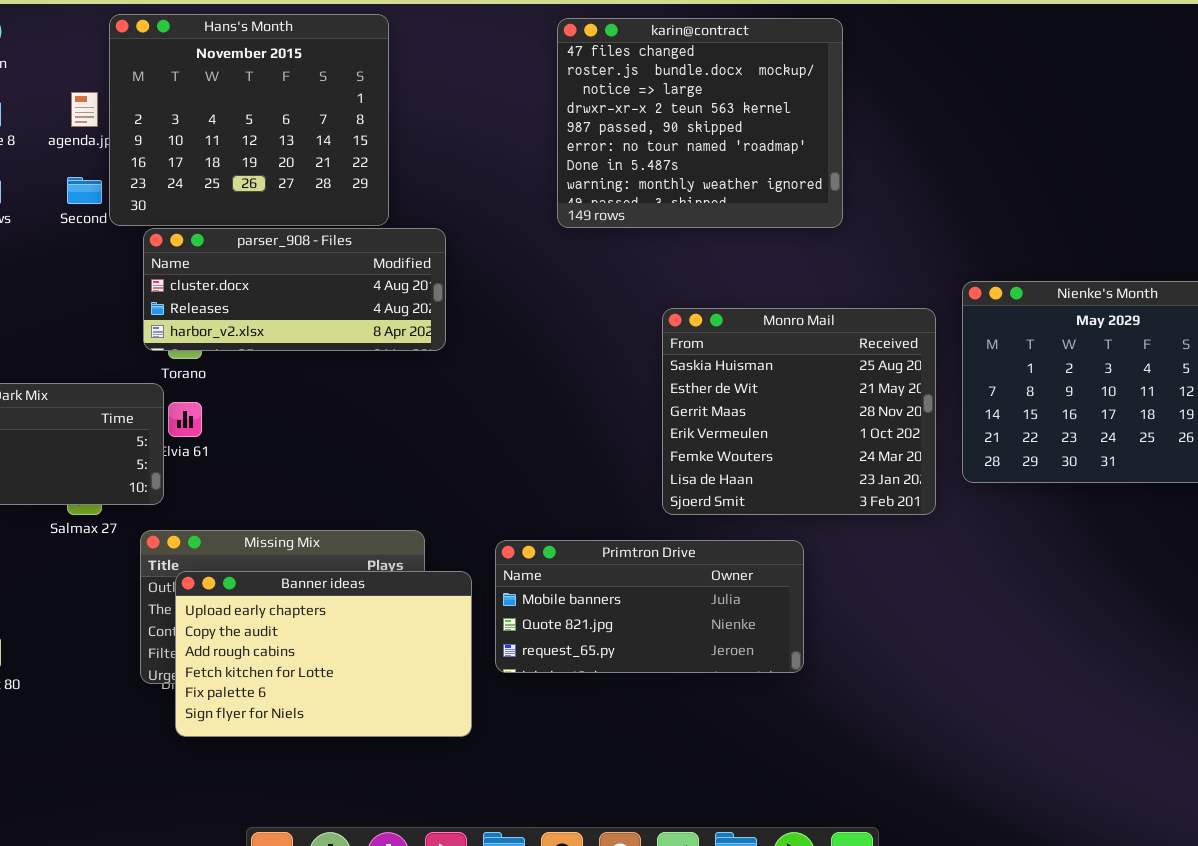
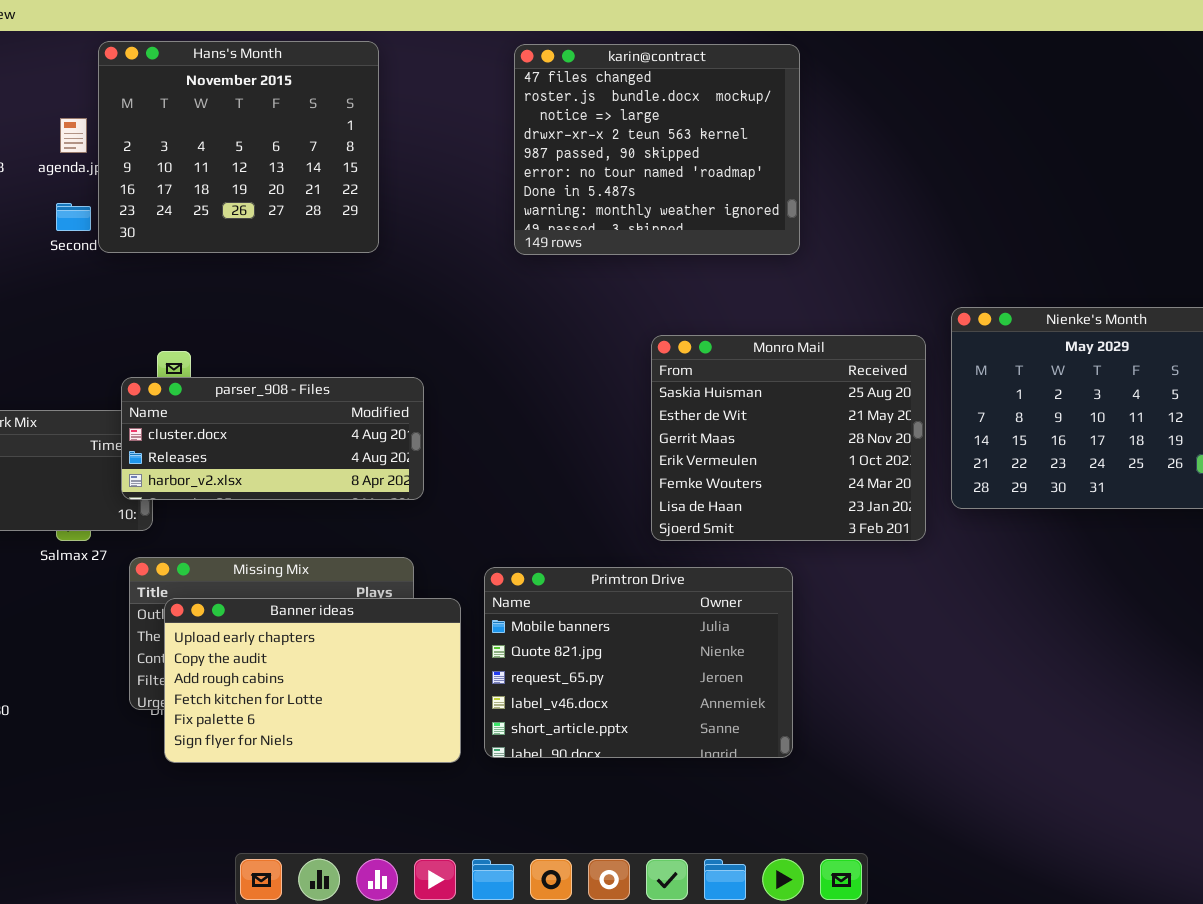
karin@contract: [557,18,843,228] -> [514,44,800,255], moved
parser_908 - Files: [143,228,446,351] -> [121,377,424,500], moved
Primtron Drive: [495,540,804,673] -> [484,567,793,758], resized

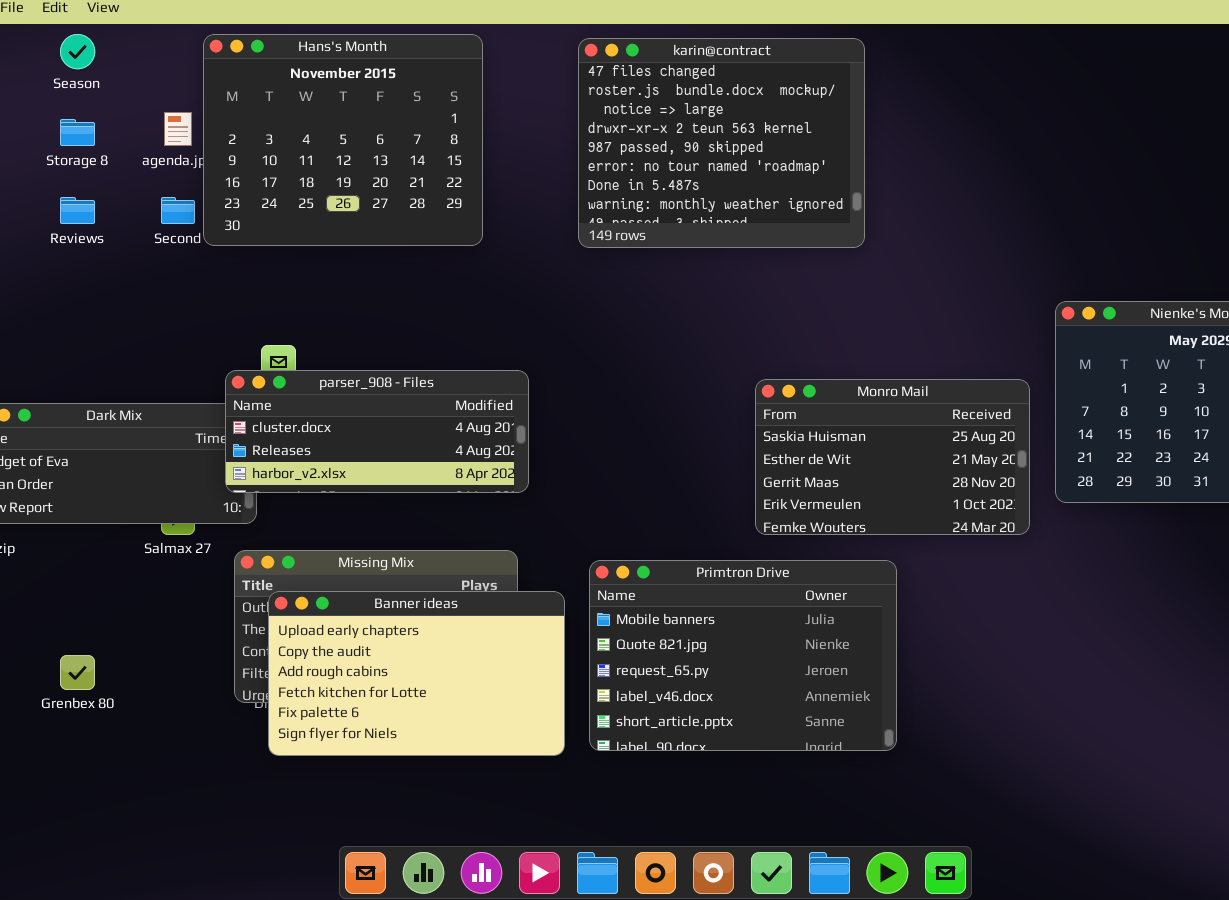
karin@contract: [514,44,800,255] -> [578,38,865,248], moved
Monro Mail: [651,335,926,541] -> [755,379,1030,535], resized

